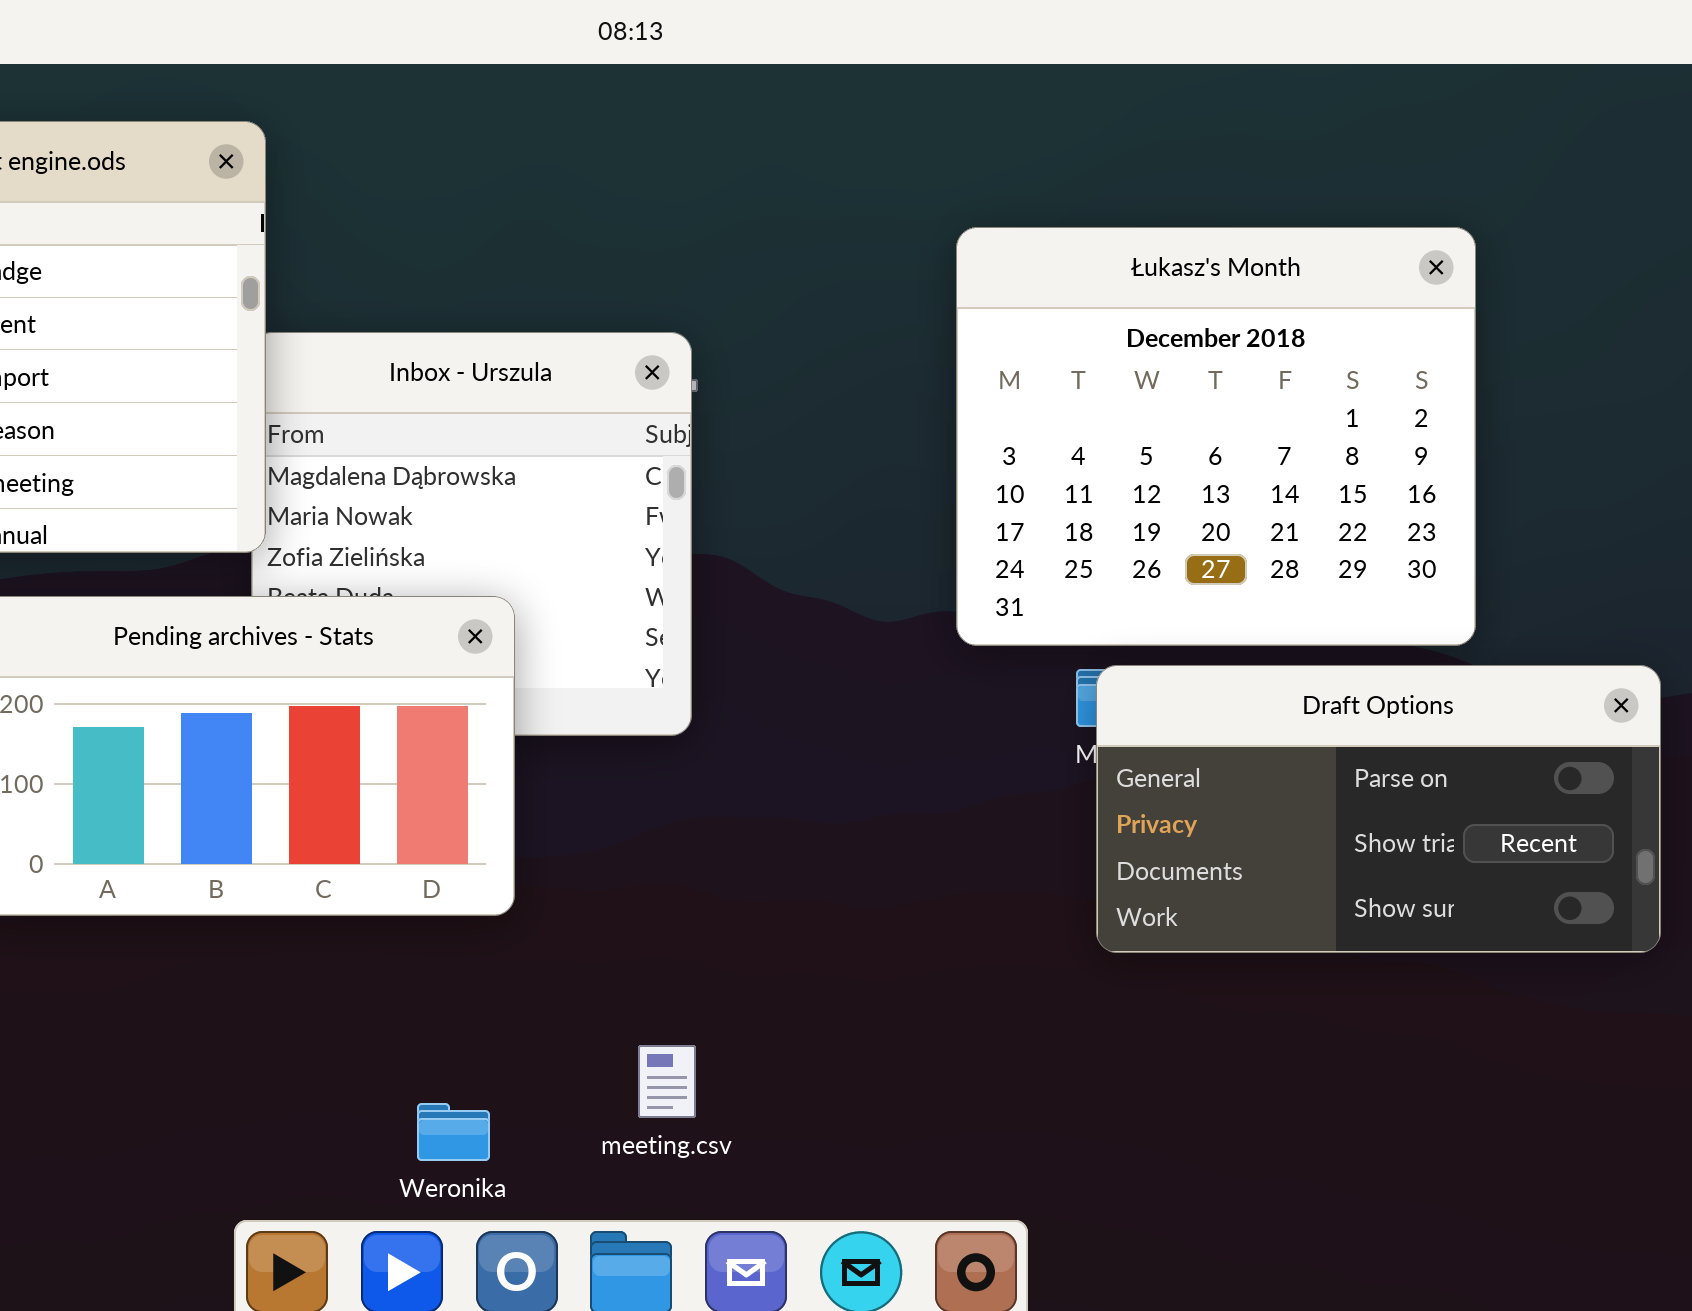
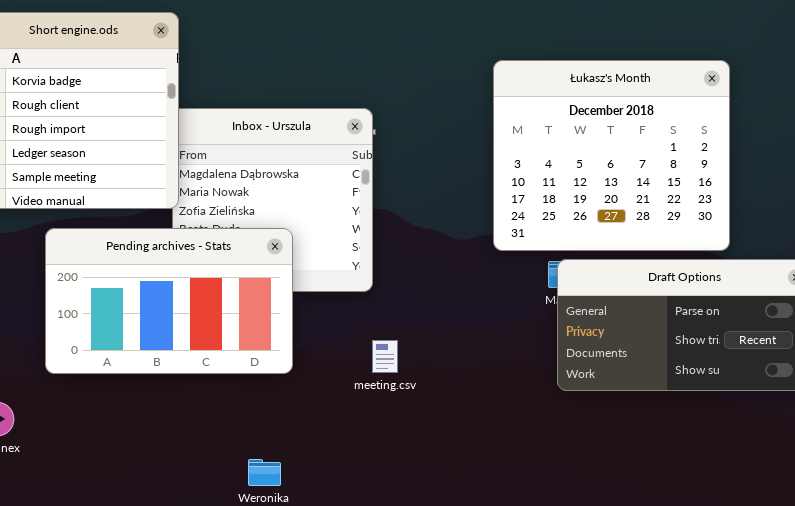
meeting.csv: [638,1045,696,1118] -> [372,340,398,373], moved

